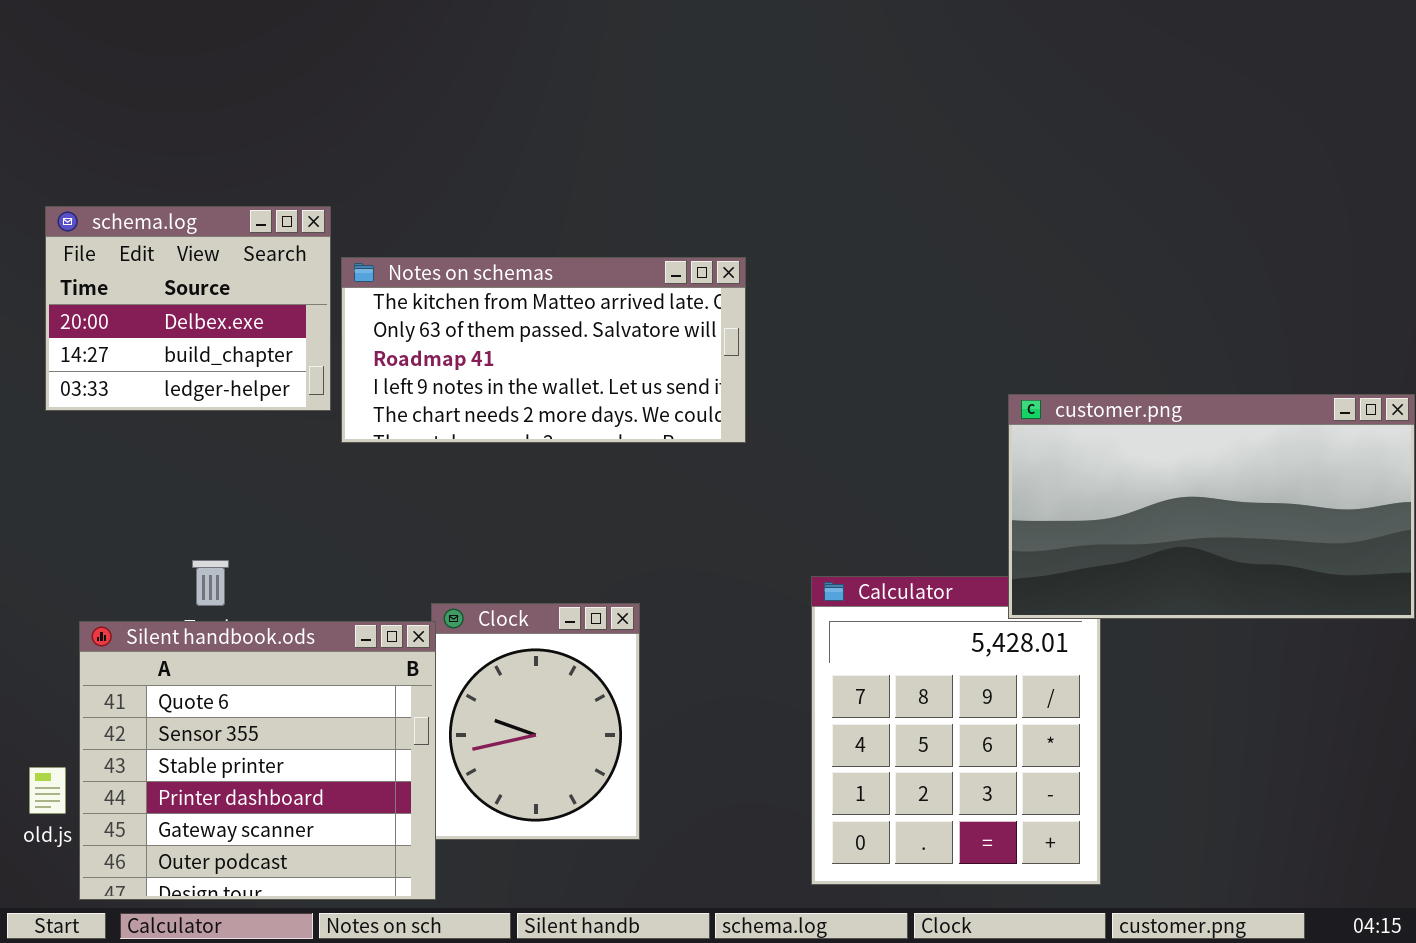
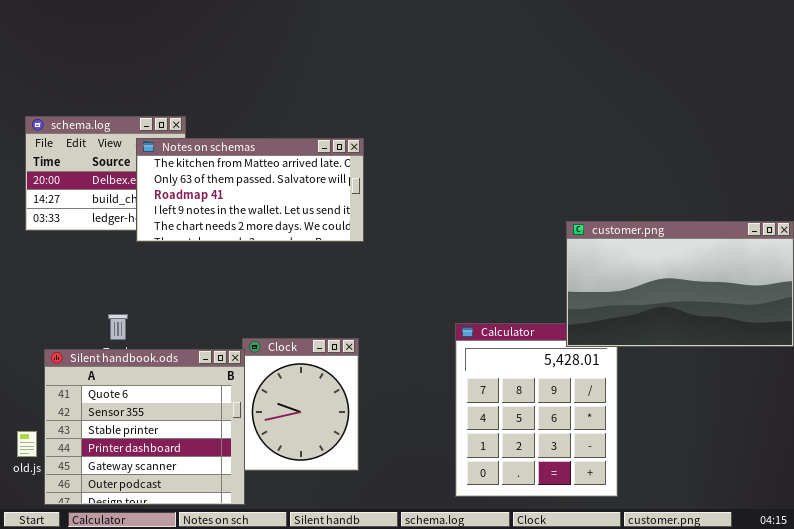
Notes on schemas: [341,257,746,443] -> [136,138,364,242], moved

